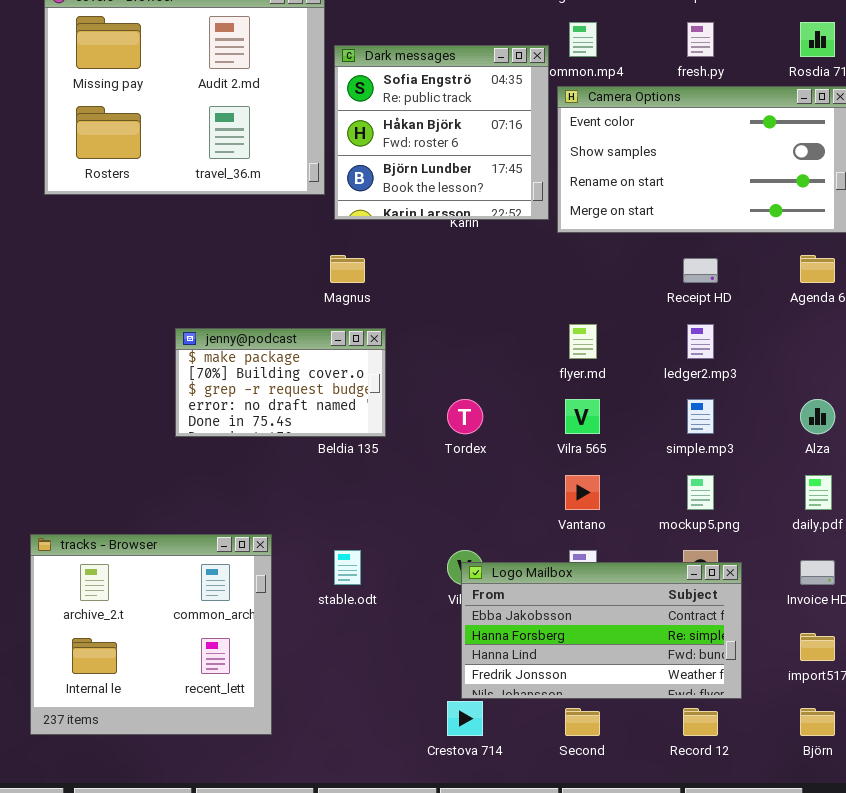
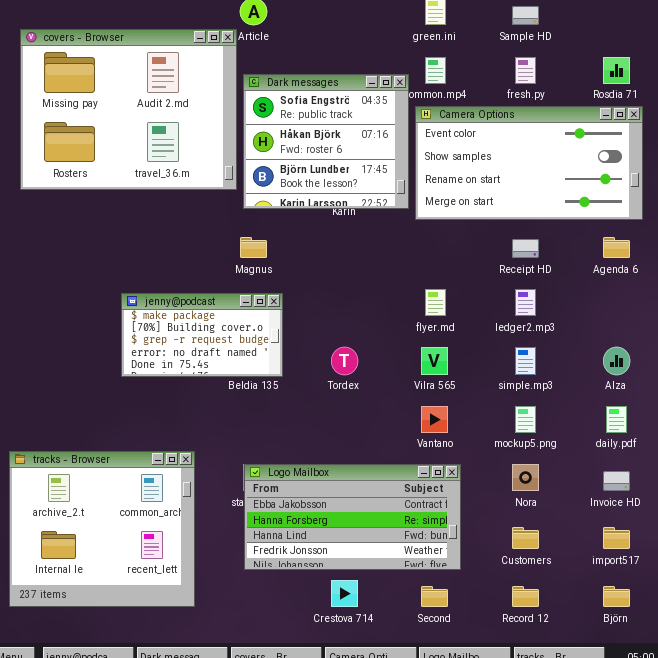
Logo Mailbox: [461,562,742,699] -> [244,464,461,570], moved

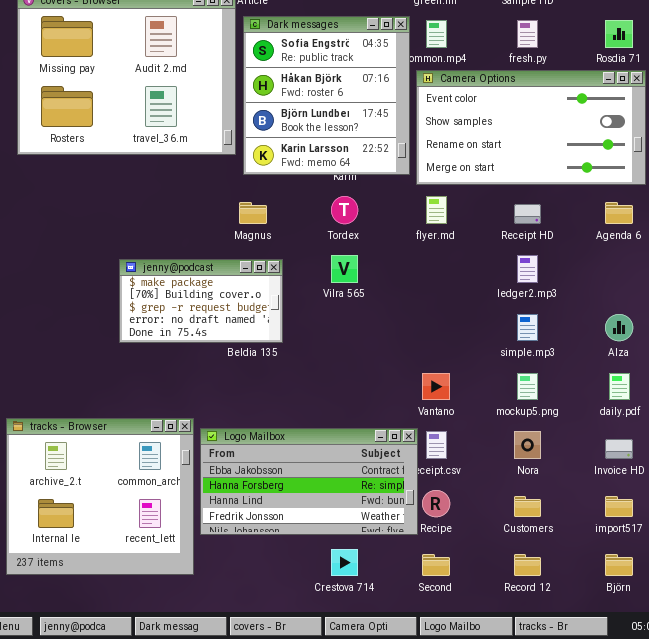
Dark messages: [243,74,409,209] -> [243,16,410,175], resized
flyer.md: [425,289,446,316] -> [426,196,447,224], moved
Tordex: [331,347,358,375] -> [331,196,358,224], moved
Vilra 565: [421,347,448,375] -> [331,255,358,283], moved
Logo Mailbox: [244,464,461,570] -> [200,428,418,535], moved

